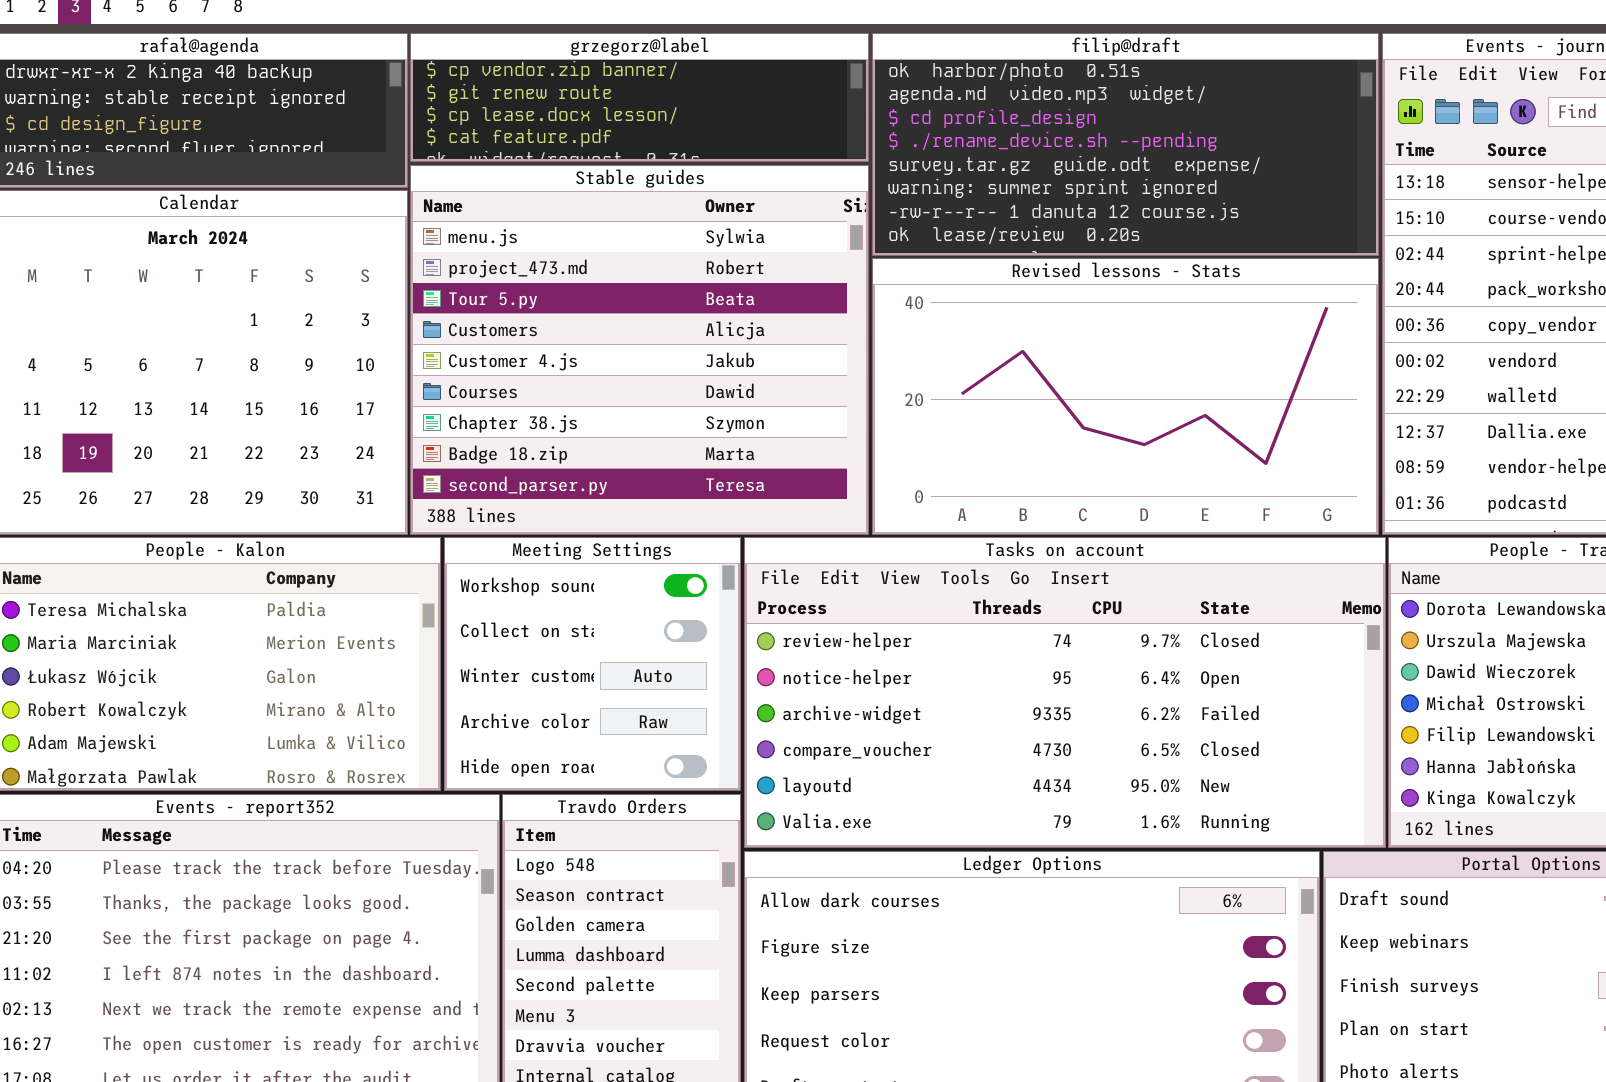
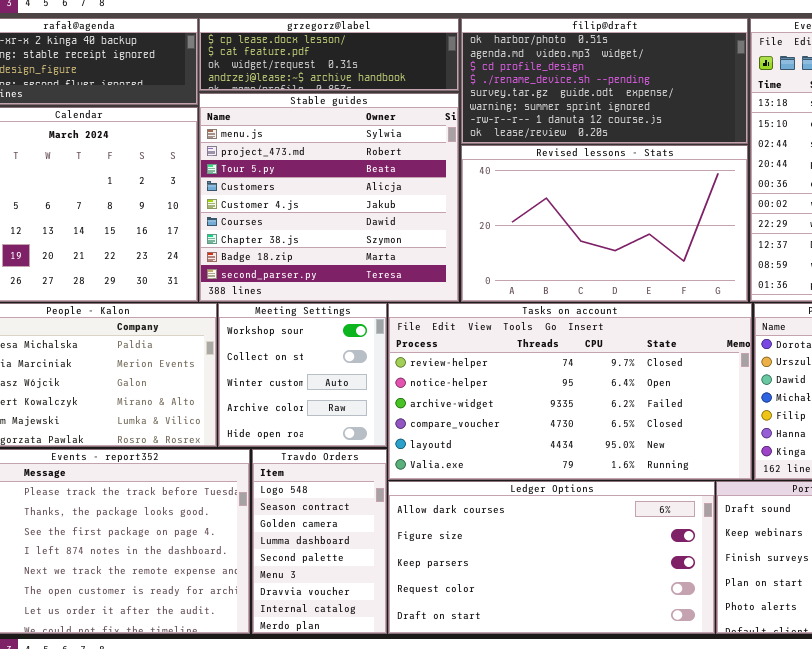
grzegorz@label: [410,33,869,162] -> [199,18,459,91], scrolled down 2 rows

